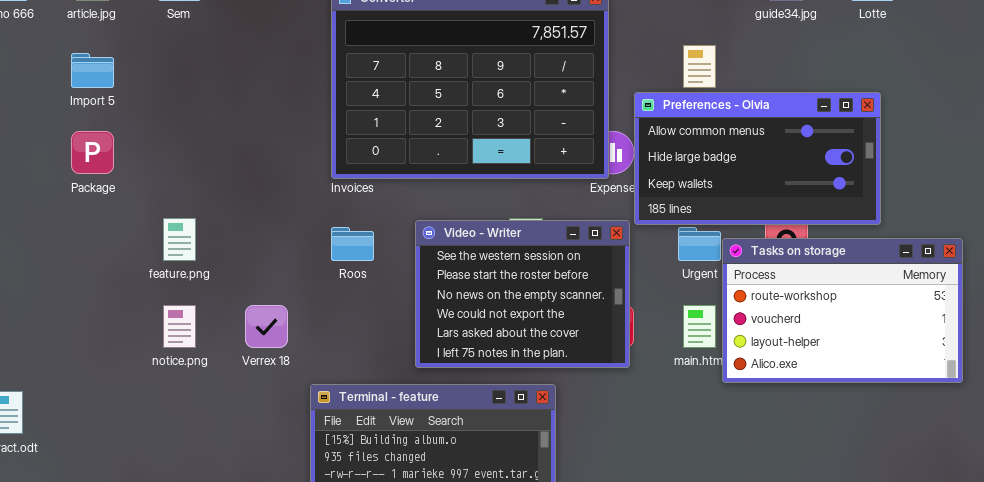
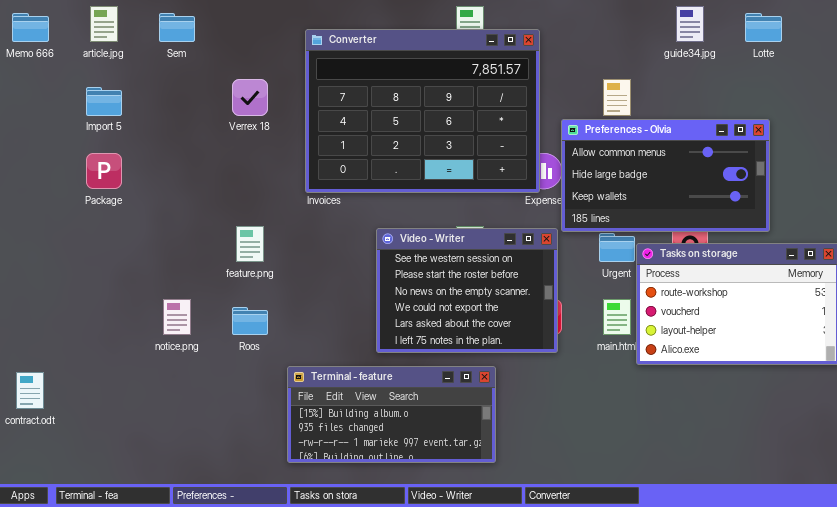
feature.png: [163,218,196,261] -> [236,226,264,262], moved
Roos: [331,227,374,261] -> [232,307,268,335], moved
Verrex 18: [245,305,288,348] -> [232,79,268,116], moved

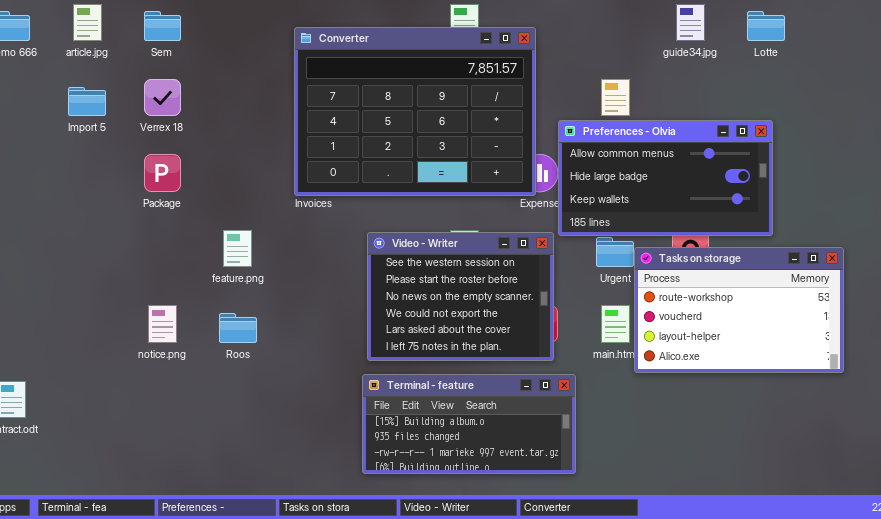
Verrex 18: [232,79,268,116] -> [144,79,181,116], moved
Package: [86,153,122,189] -> [144,154,181,192], moved
Terminal - feature: [287,366,496,463] -> [362,374,576,474], moved

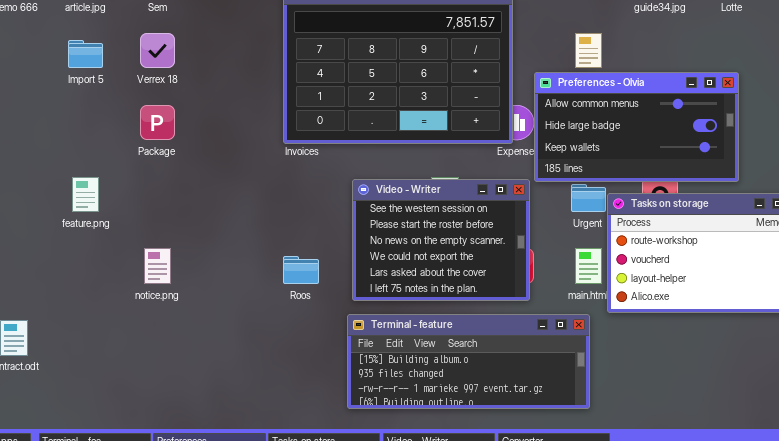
feature.png: [223,230,252,267] -> [72,177,99,212], moved
Roos: [219,313,257,343] -> [283,256,319,284], moved
Terminal - feature: [362,374,576,474] -> [347,314,590,409], resized

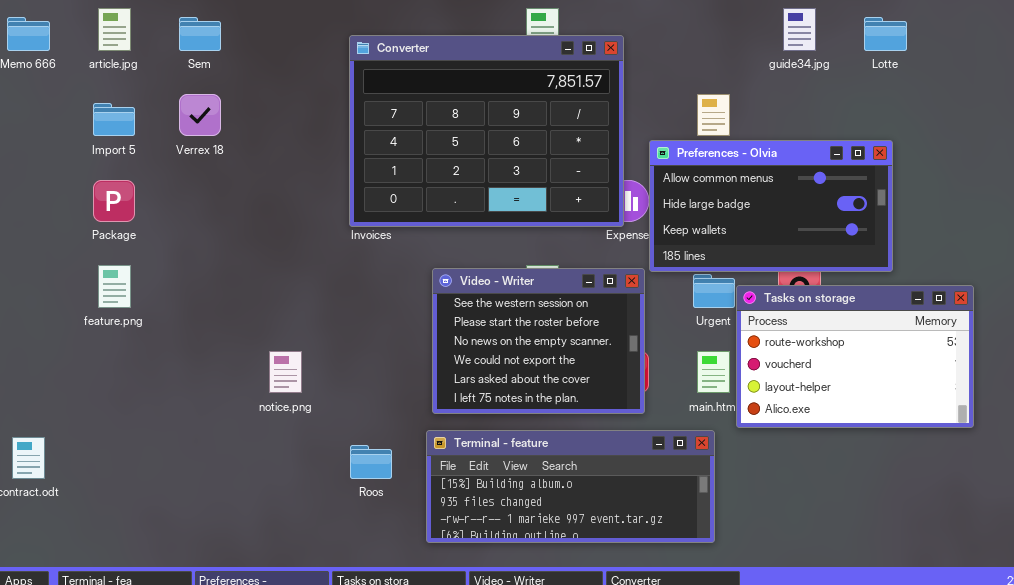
Package: [140,105,175,140] -> [93,180,135,222], moved
notice.png: [144,248,171,284] -> [269,351,302,393], moved
Roos: [283,256,319,284] -> [350,445,392,479], moved

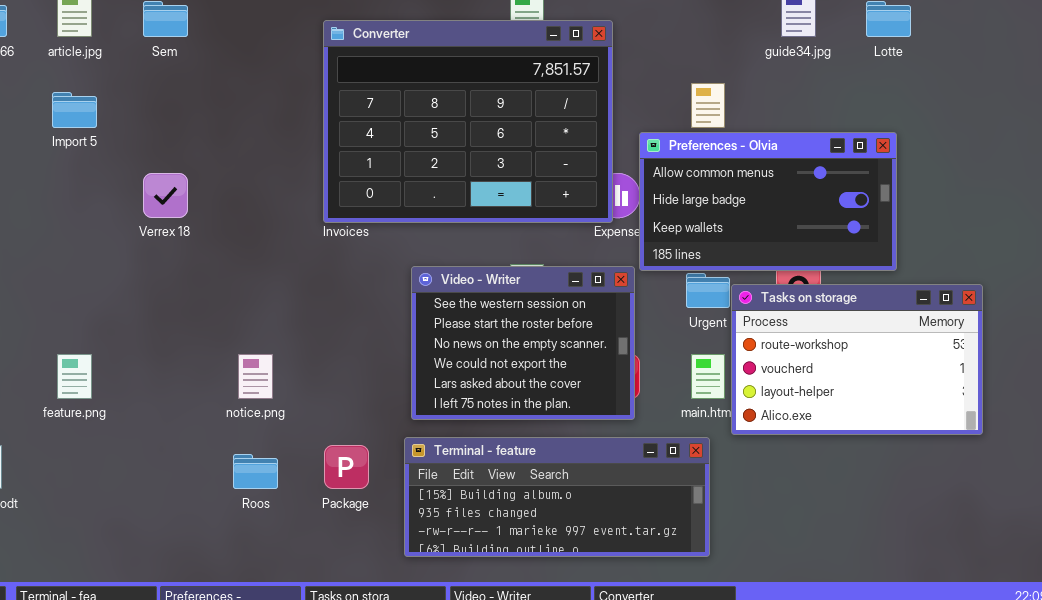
Verrex 18: [179,94,221,136] -> [143,173,188,218], moved
Package: [93,180,135,222] -> [324,445,369,489], moved
feature.png: [98,265,131,308] -> [57,354,92,399], moved
Roos: [350,445,392,479] -> [233,454,278,489], moved

